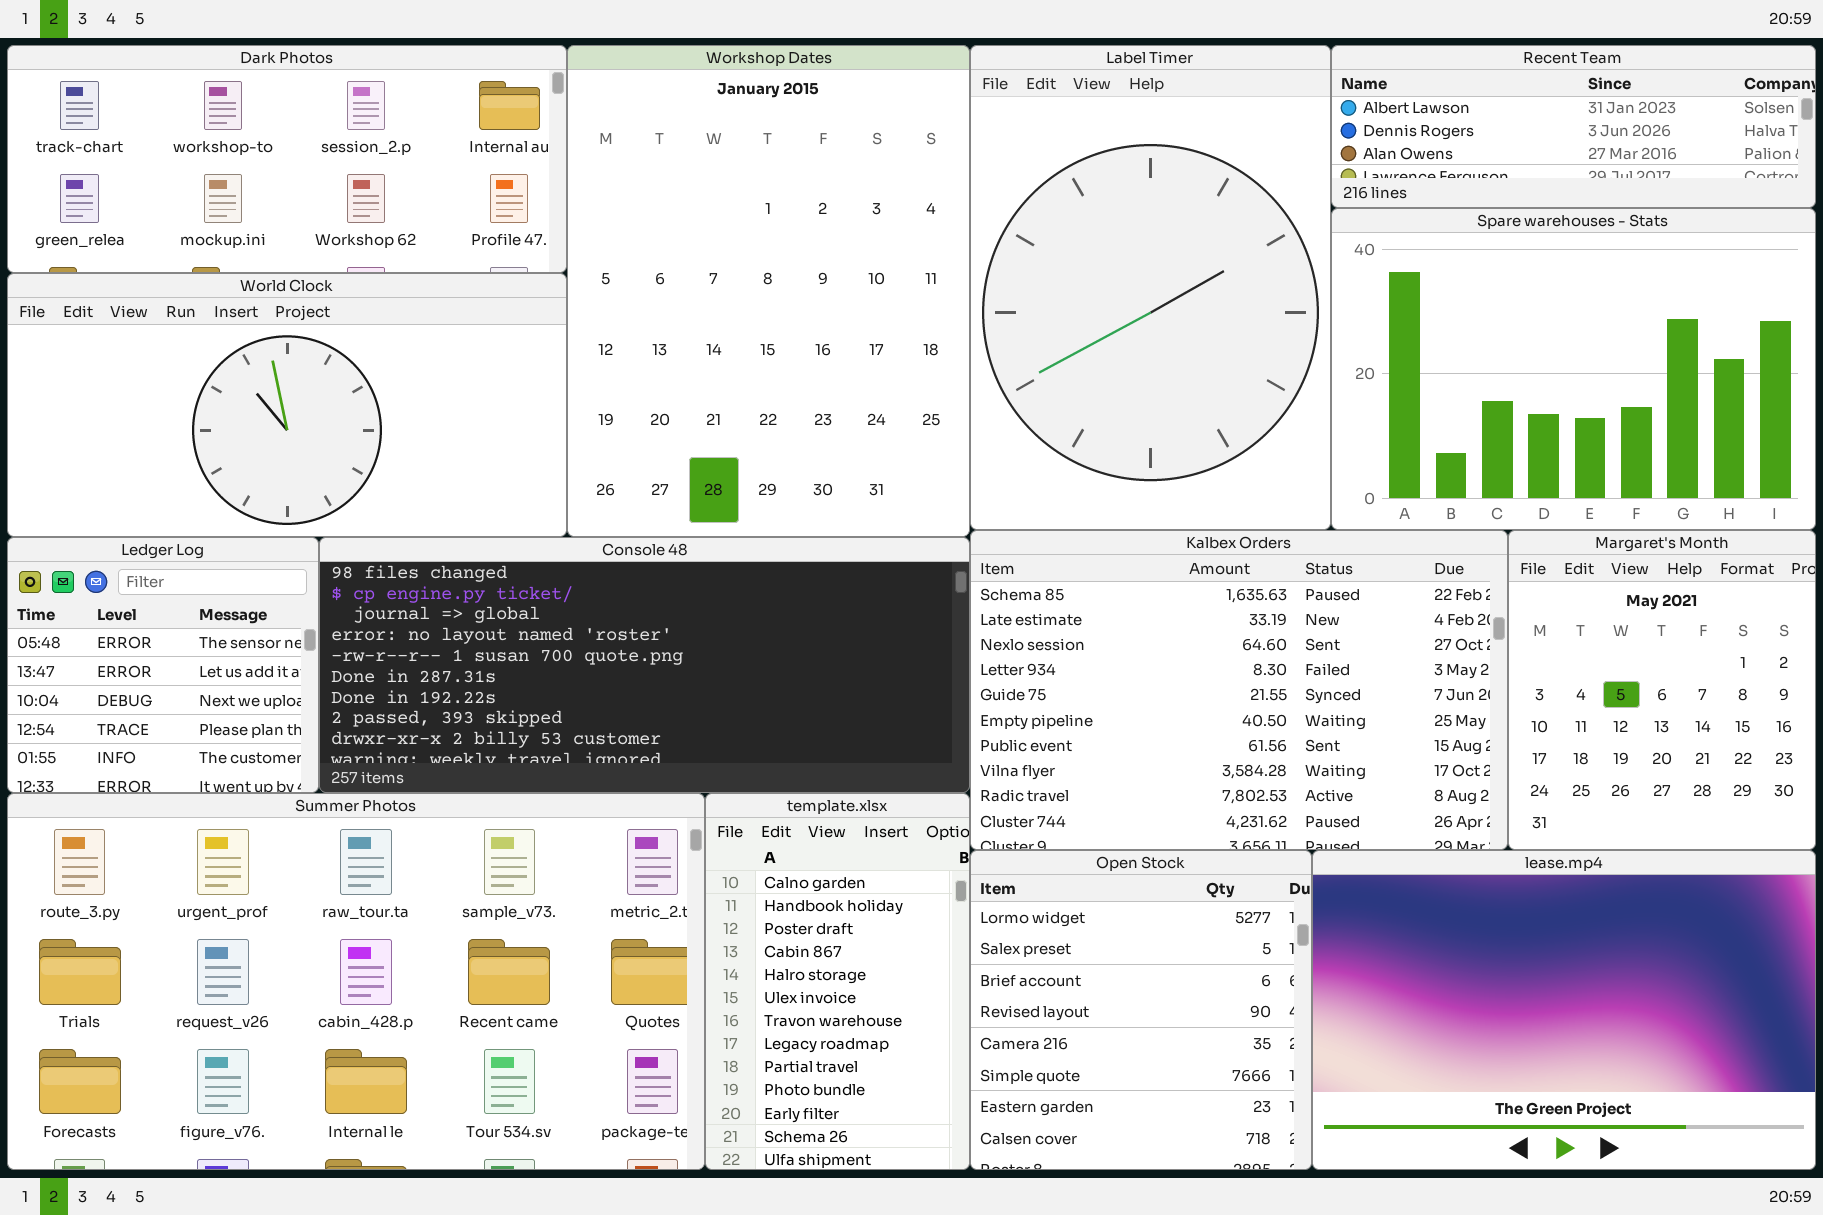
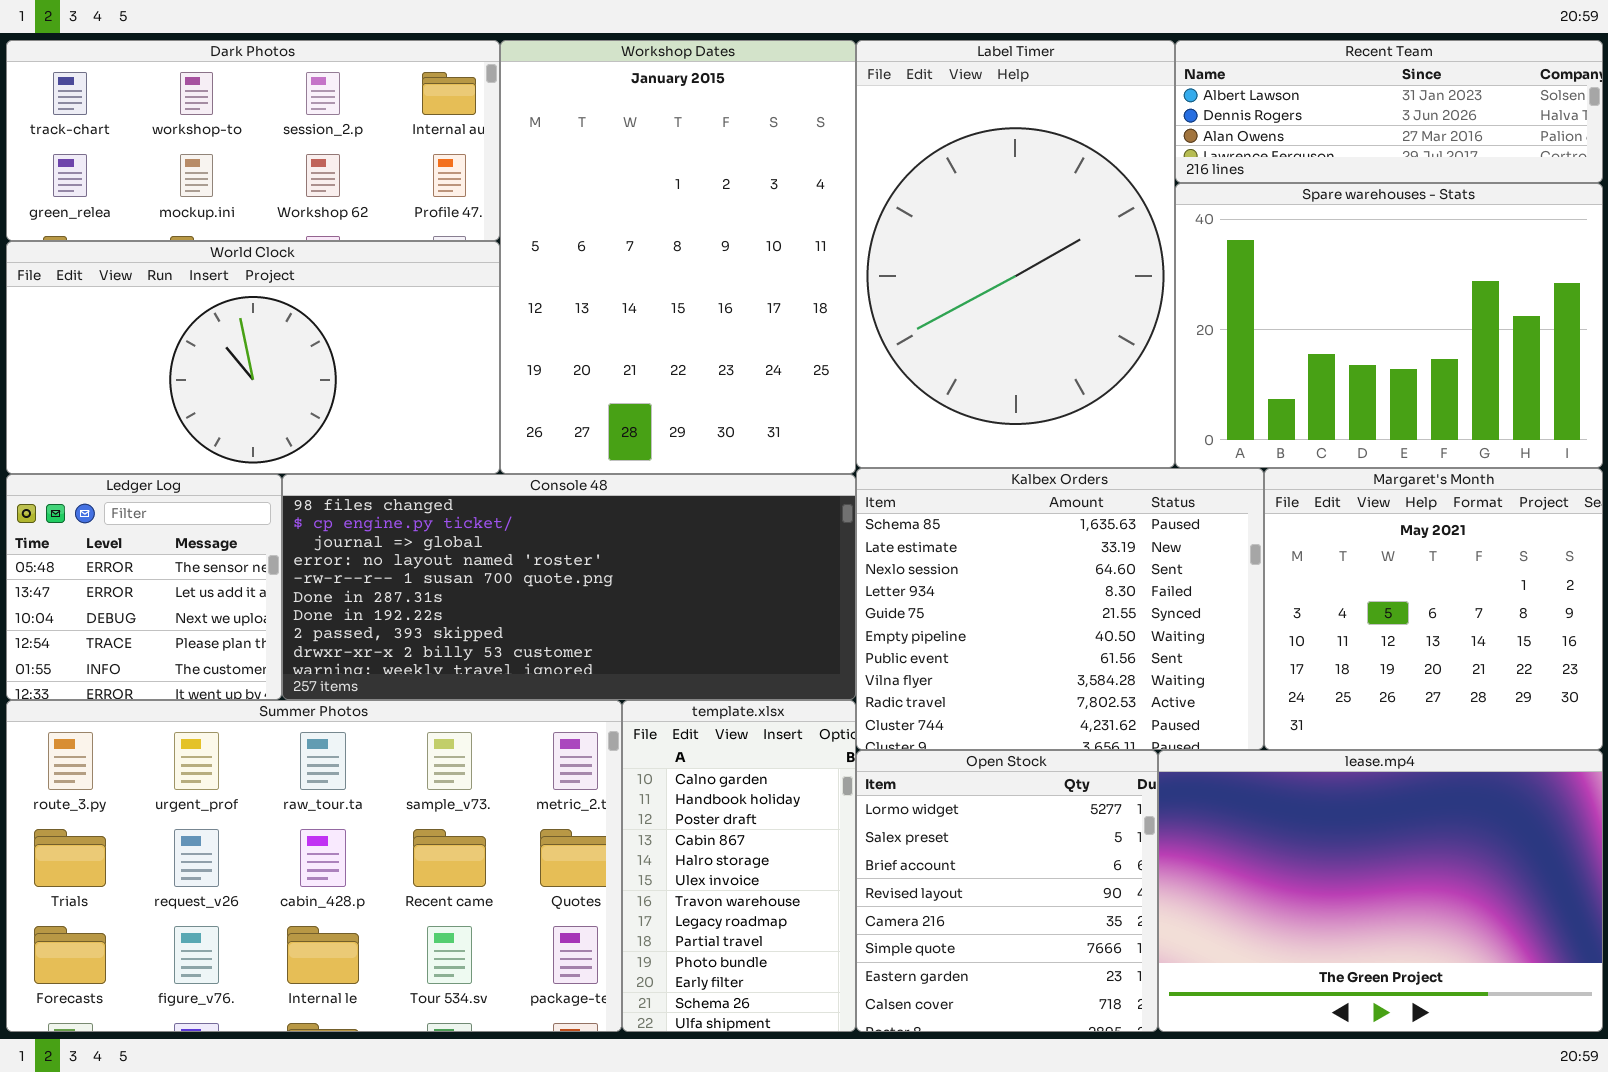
Kalbex Orders: [970,530,1508,850] -> [856,468,1264,750], resized
Margaret's Month: [1508,530,1816,850] -> [1264,468,1603,750], resized

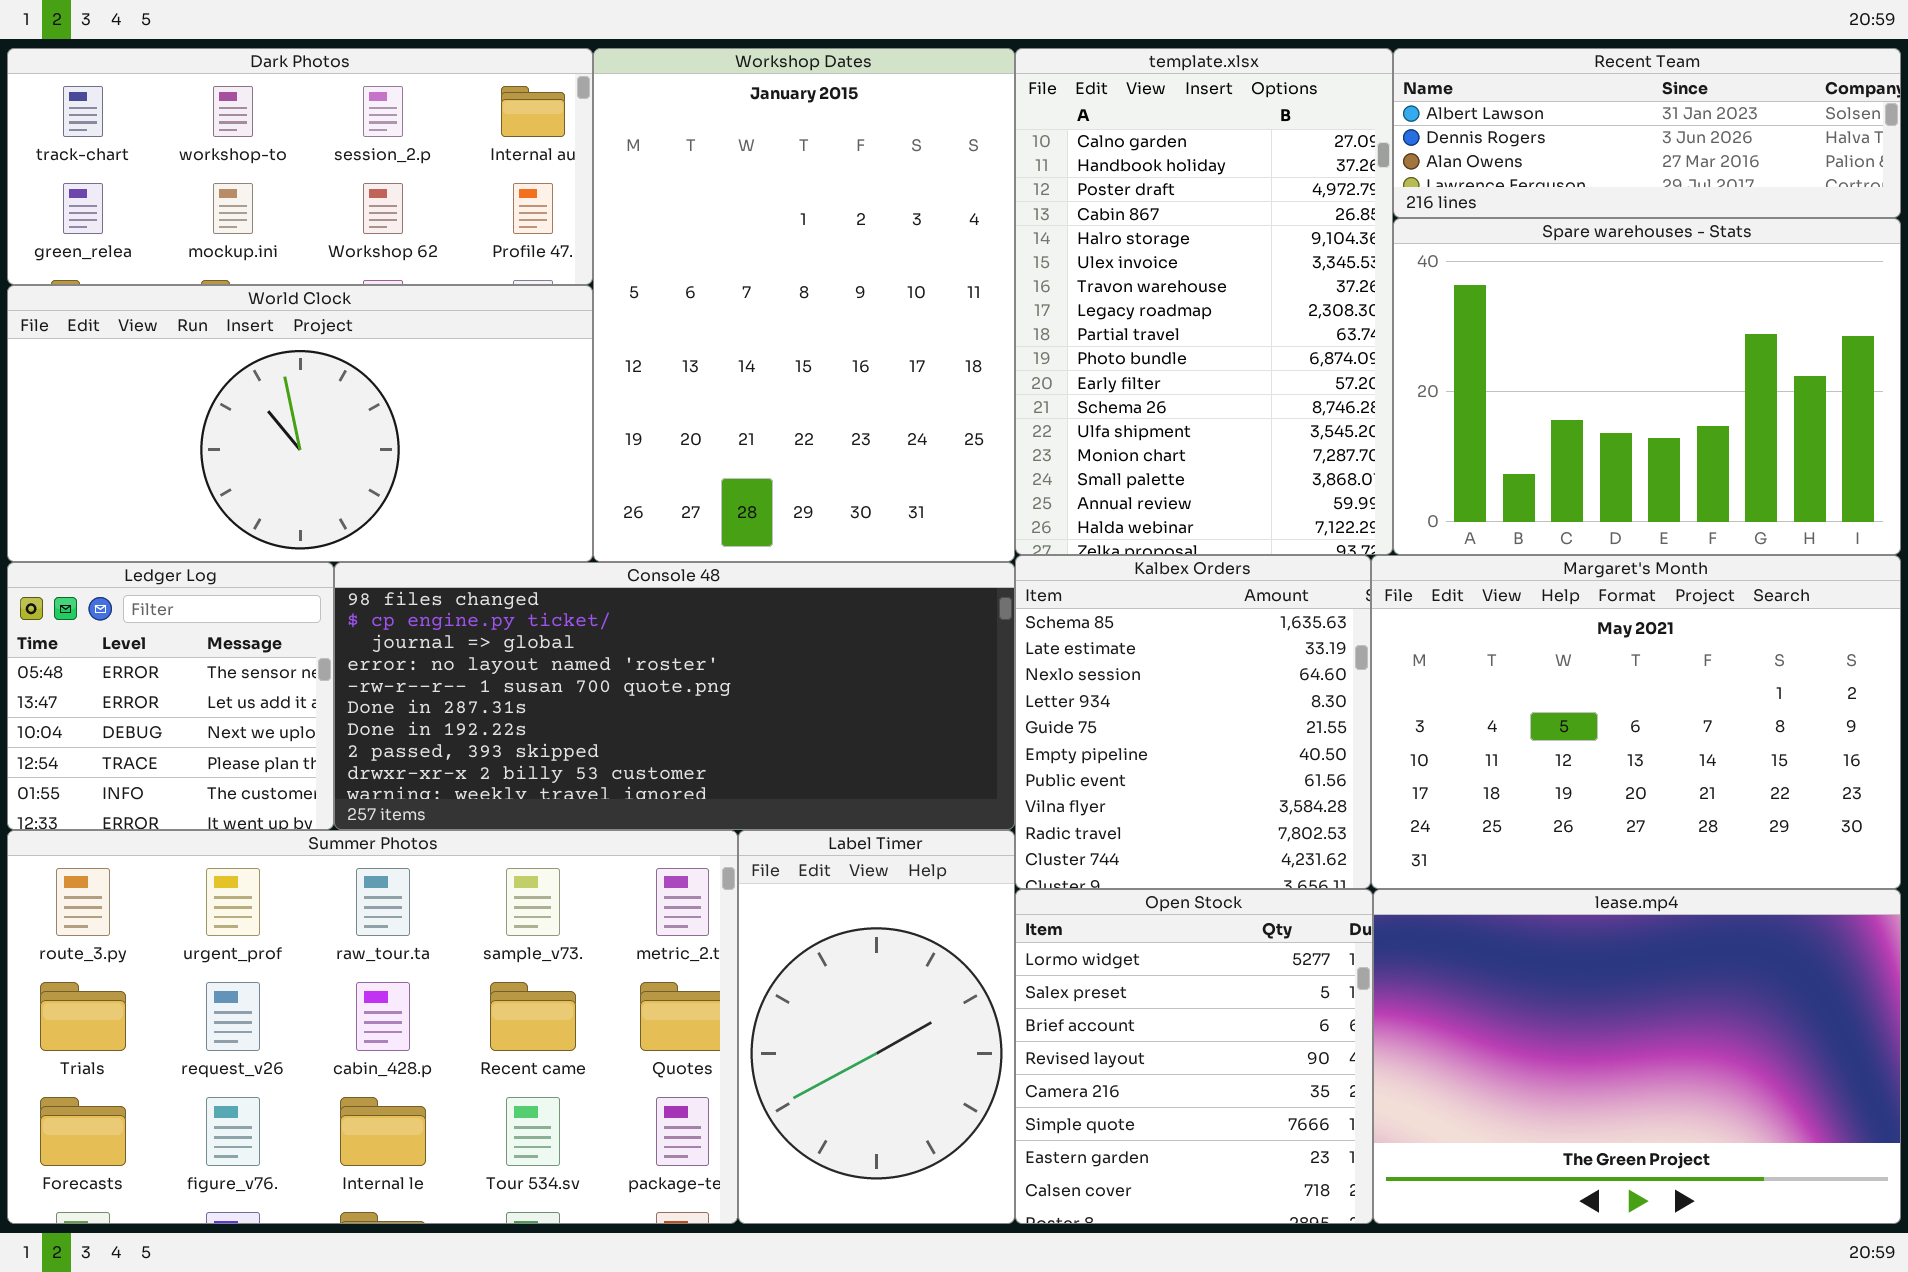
Label Timer: [856,40,1175,468] -> [738,830,1015,1224], moved, resized
Kalbex Orders: [856,468,1264,750] -> [1015,555,1371,889], resized
Margaret's Month: [1264,468,1603,750] -> [1371,555,1901,889], resized
template.xlsx: [622,700,856,1032] -> [1015,48,1393,555], moved, resized

